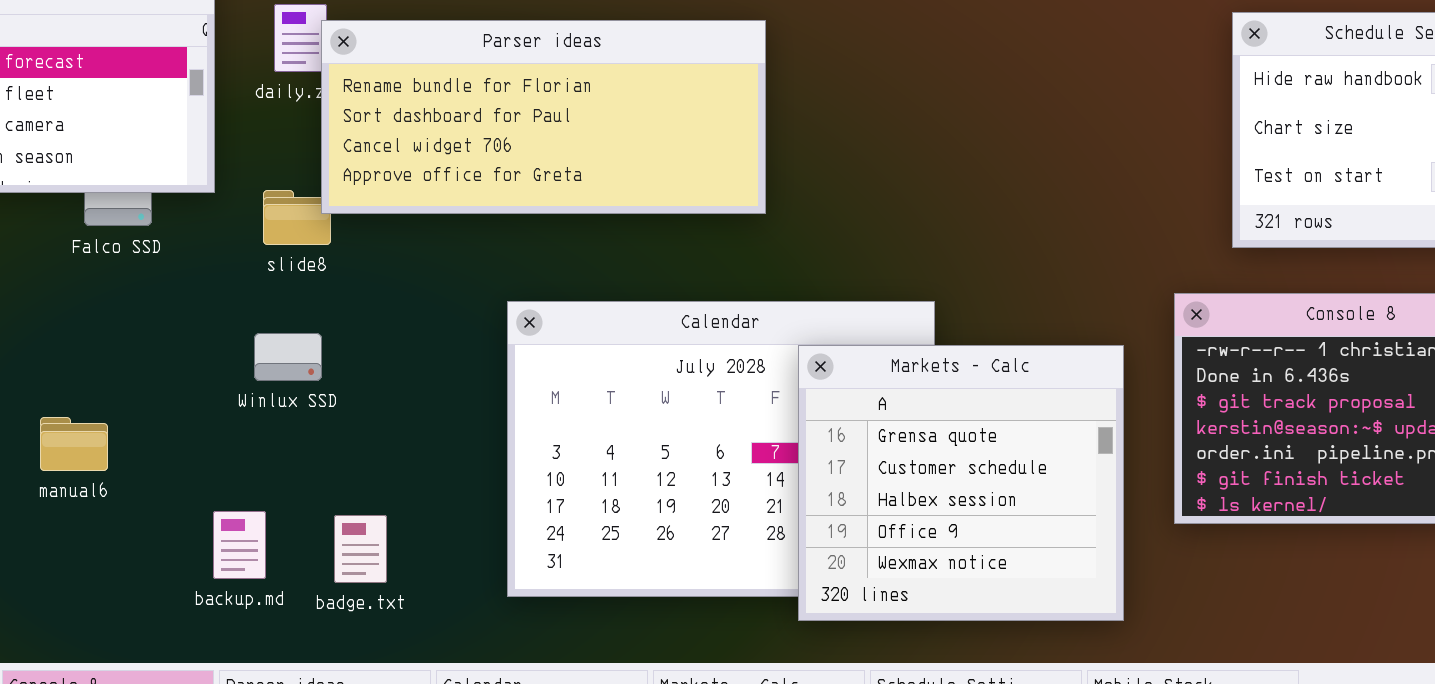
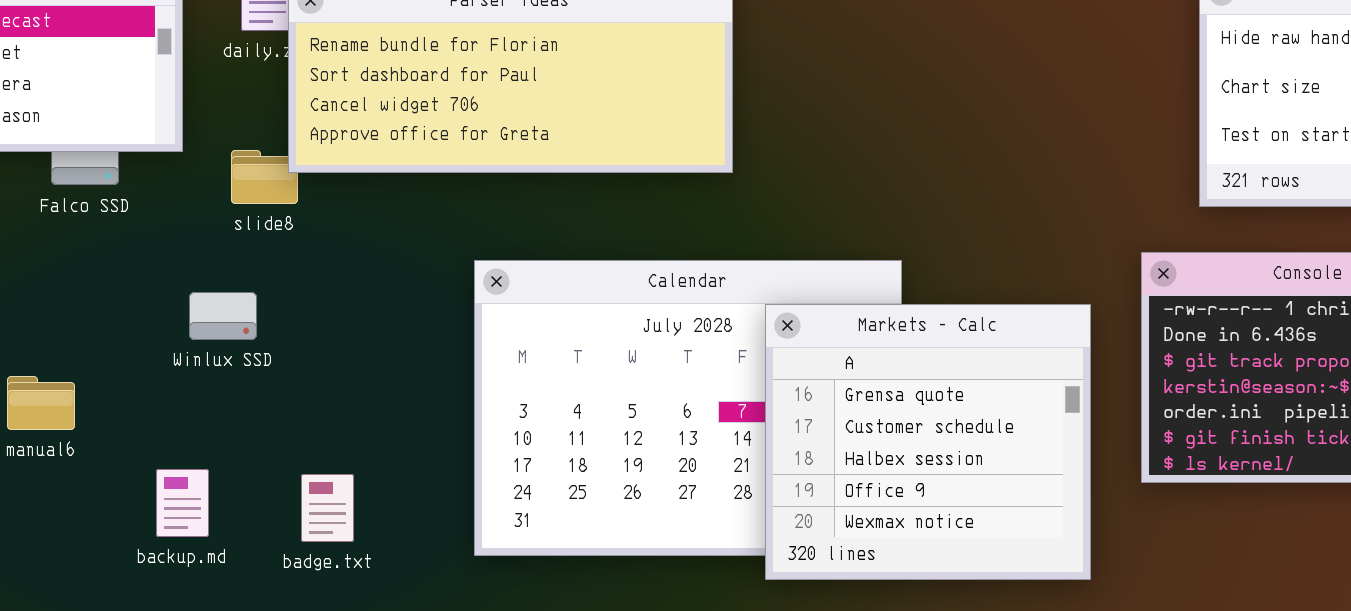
Winlux SSD: [254,333,322,381] -> [189,292,257,340], moved
backup.md: [213,511,266,579] -> [156,469,209,537], moved

